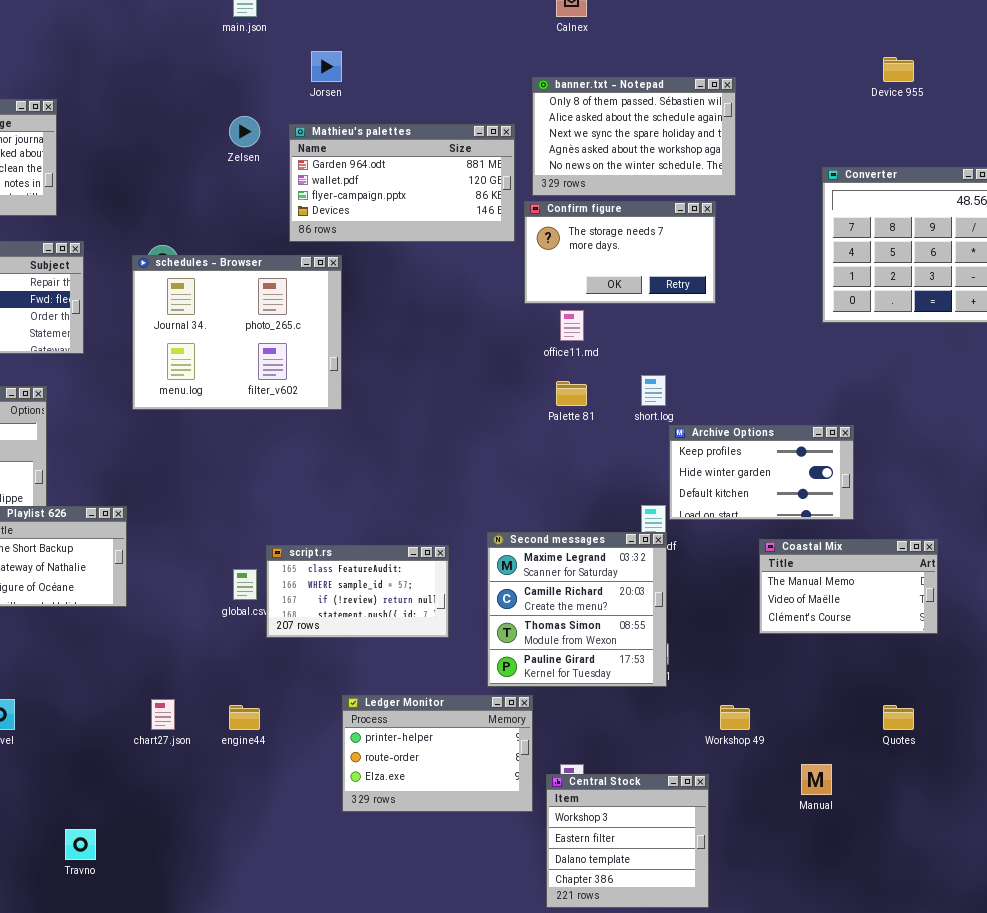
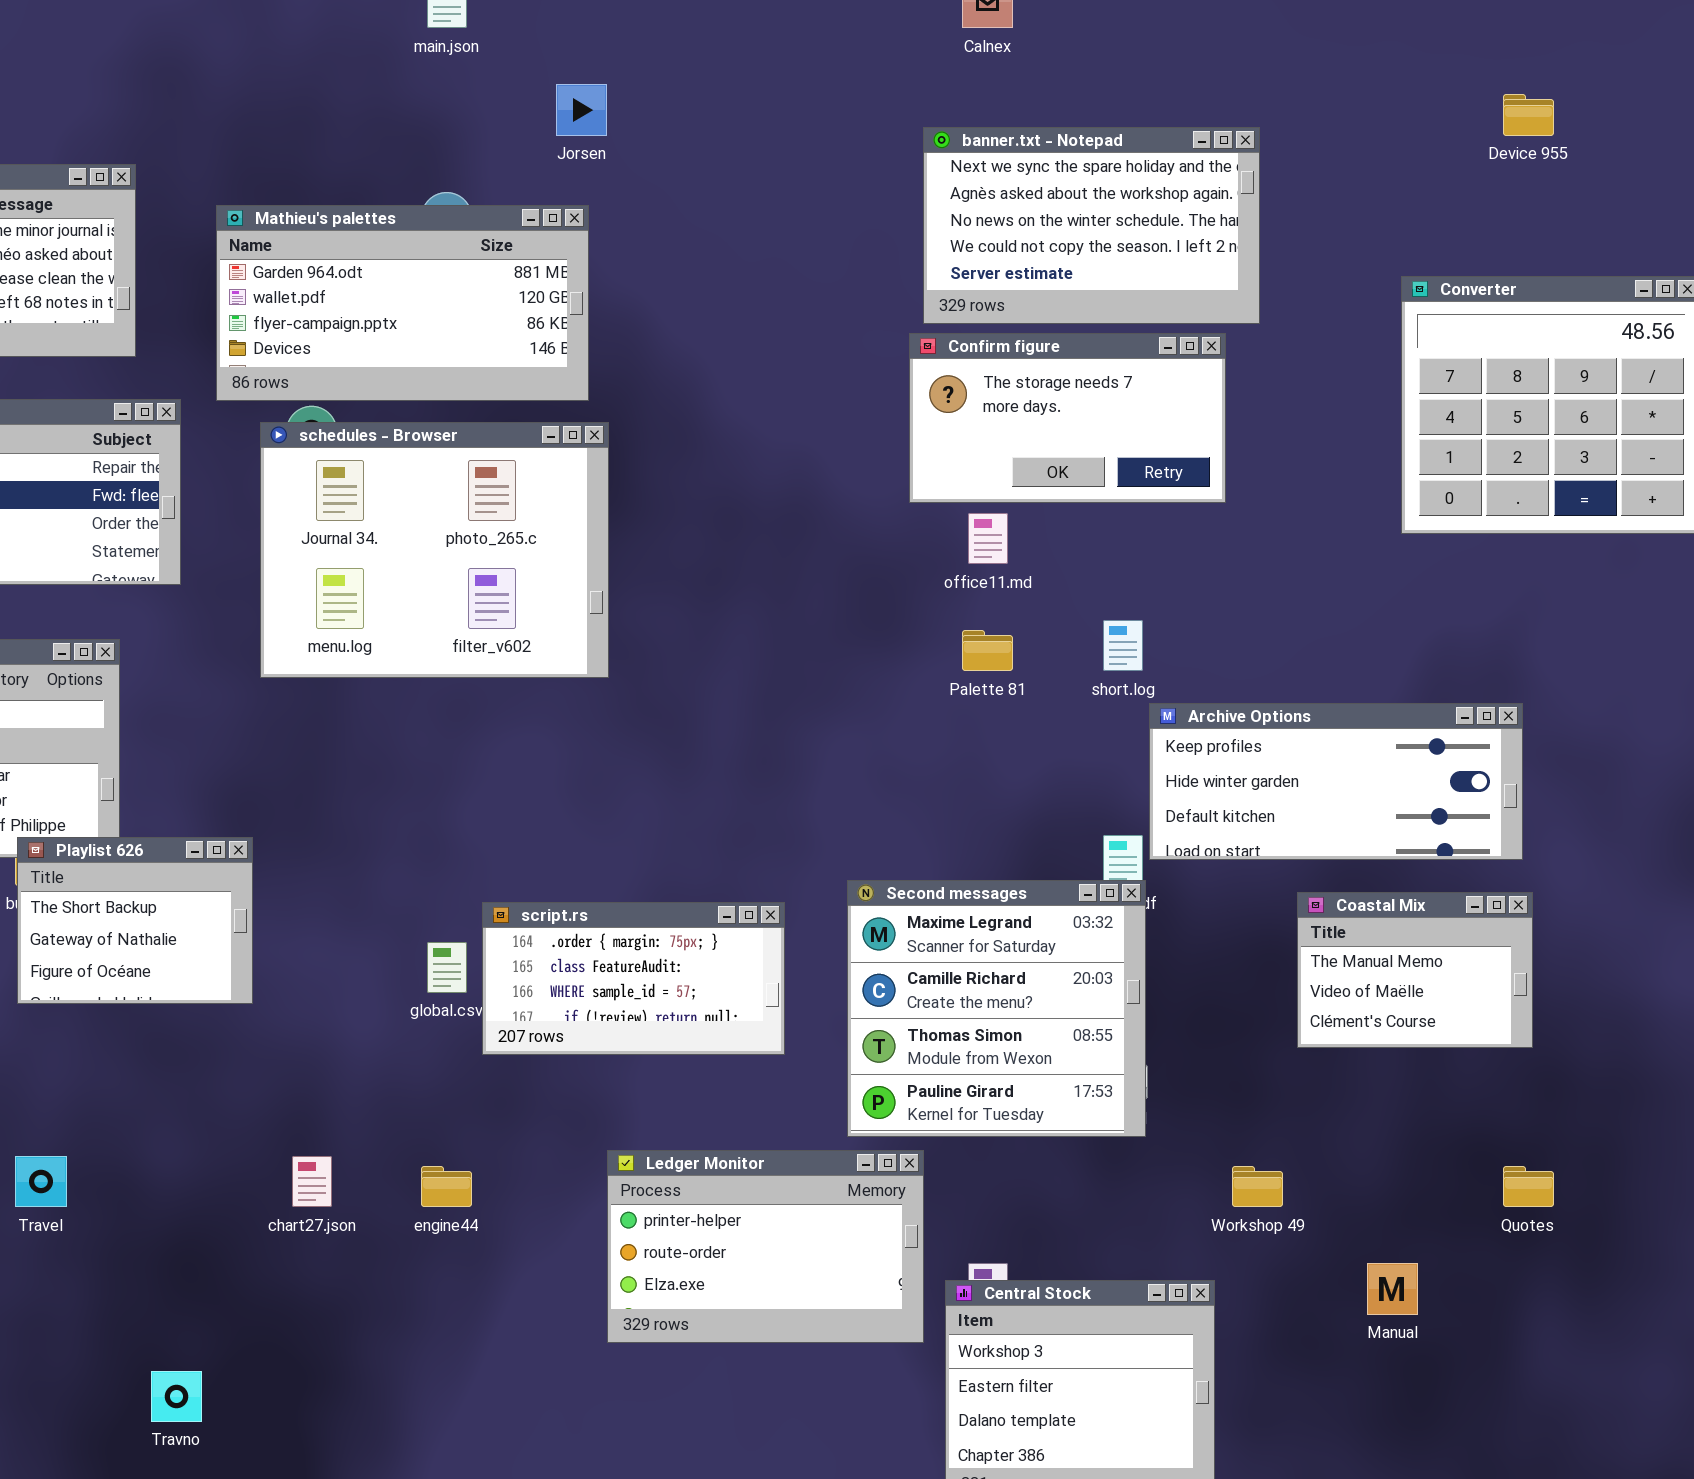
banner.txt - Notepad: [532,77,736,196] -> [923,127,1260,324], scrolled down 2 rows
Mathieu's palettes: [289,124,515,242] -> [216,205,589,401], moved
Archive Options: [669,425,854,520] -> [1149,703,1523,860], resized
Coastal Mix: [759,539,938,634] -> [1297,892,1533,1048], resized
script.rs: [266,545,449,638] -> [482,902,785,1055], scrolled up 1 row

